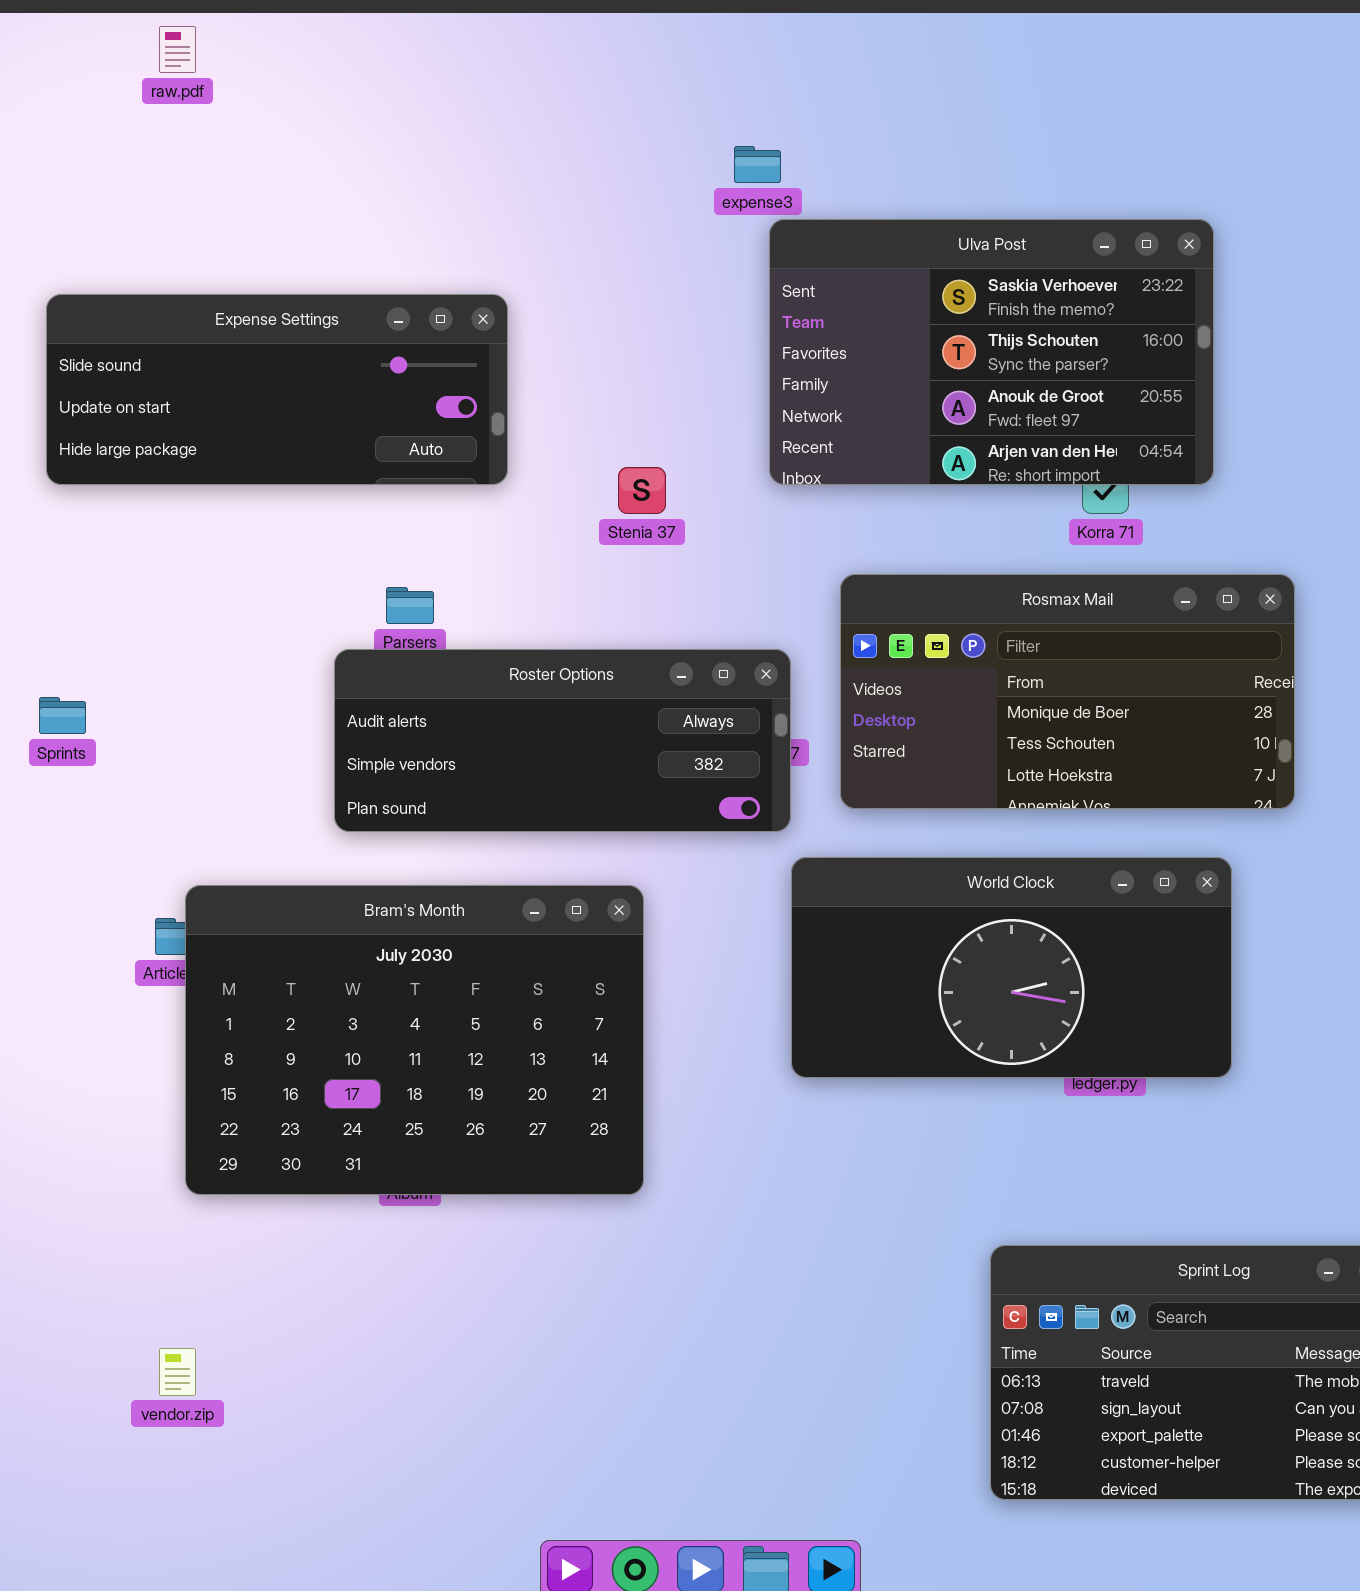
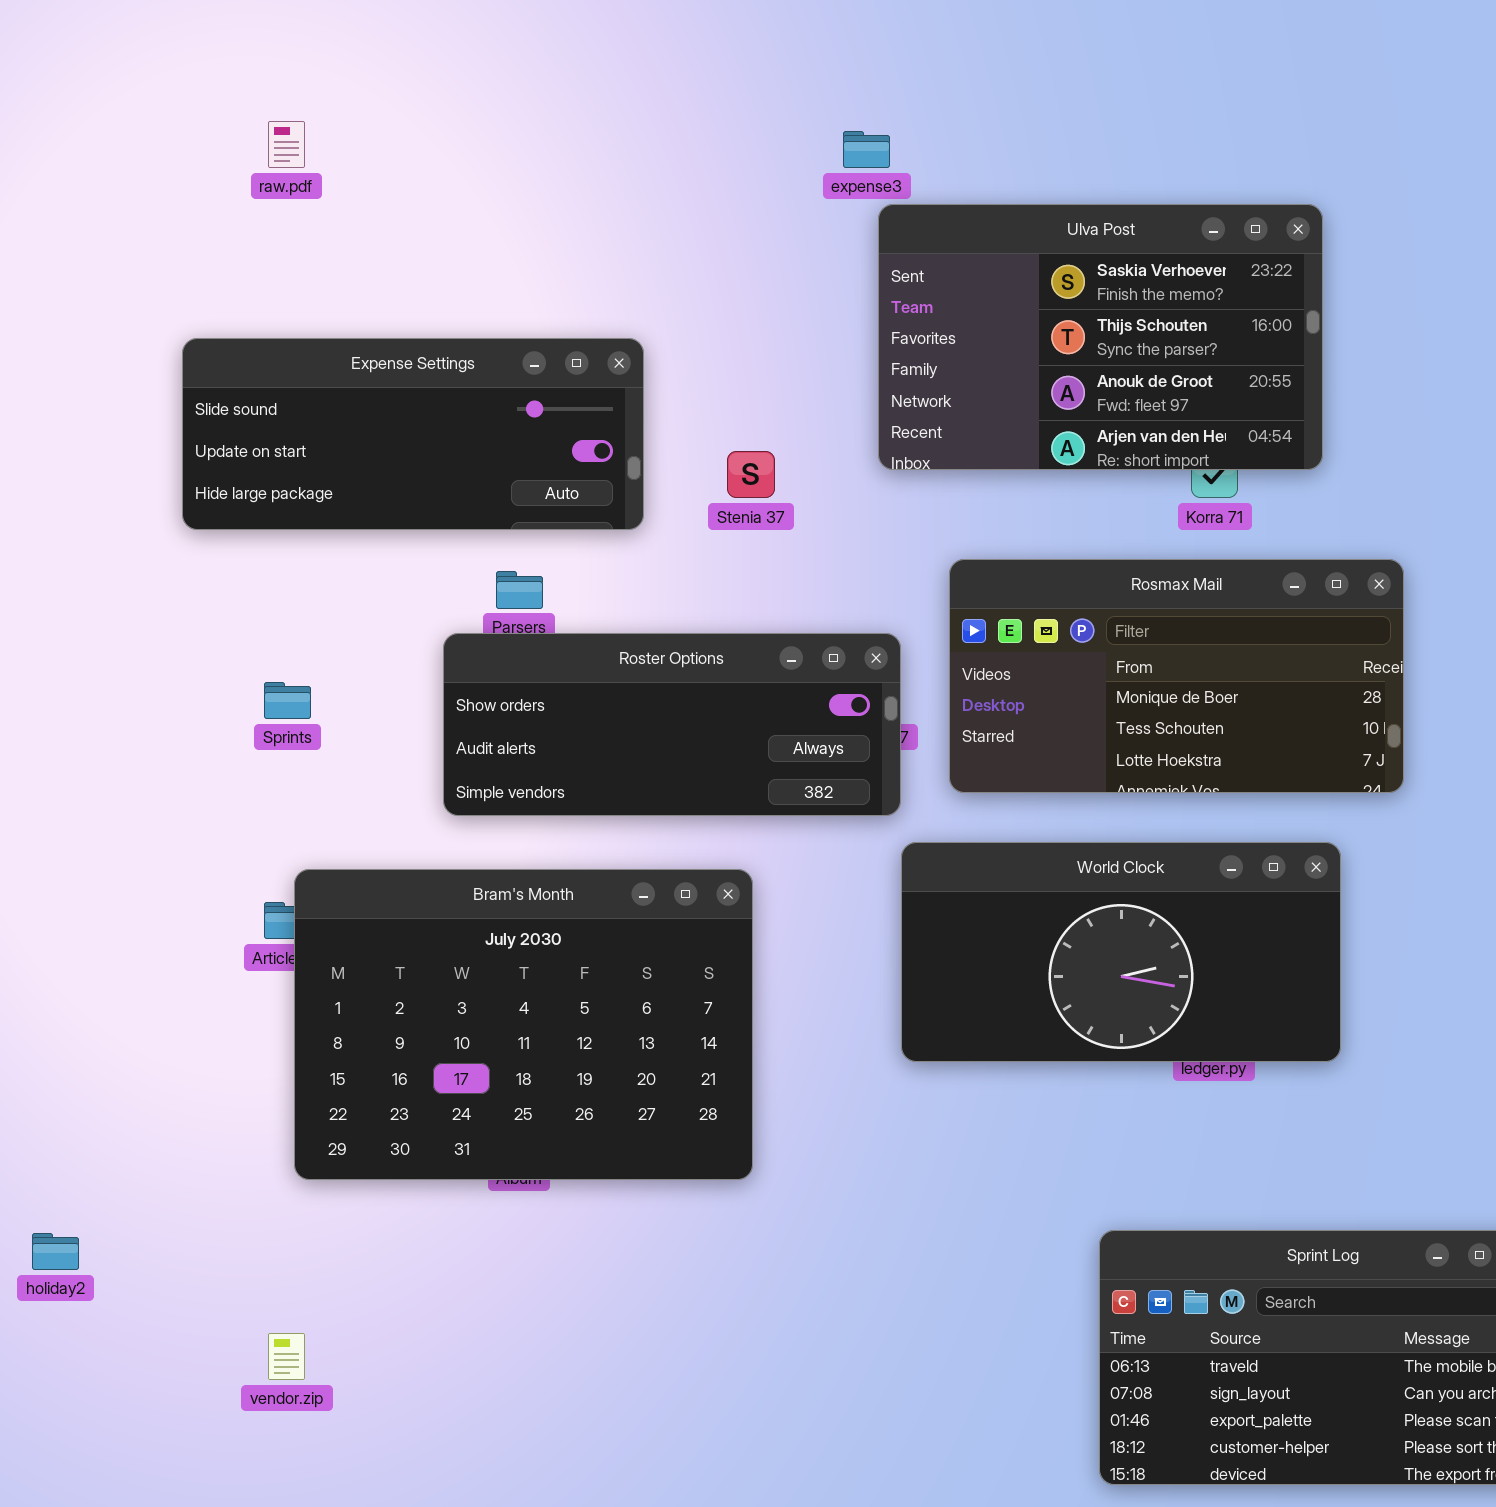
raw.pdf: [159,26,196,73] -> [268,121,305,168], moved
Expense Settings: [46,294,508,485] -> [182,338,644,530], moved
Roster Options: [334,649,791,832] -> [443,633,901,816], scrolled up 1 row
Sprints: [39,697,86,734] -> [264,682,311,719], moved

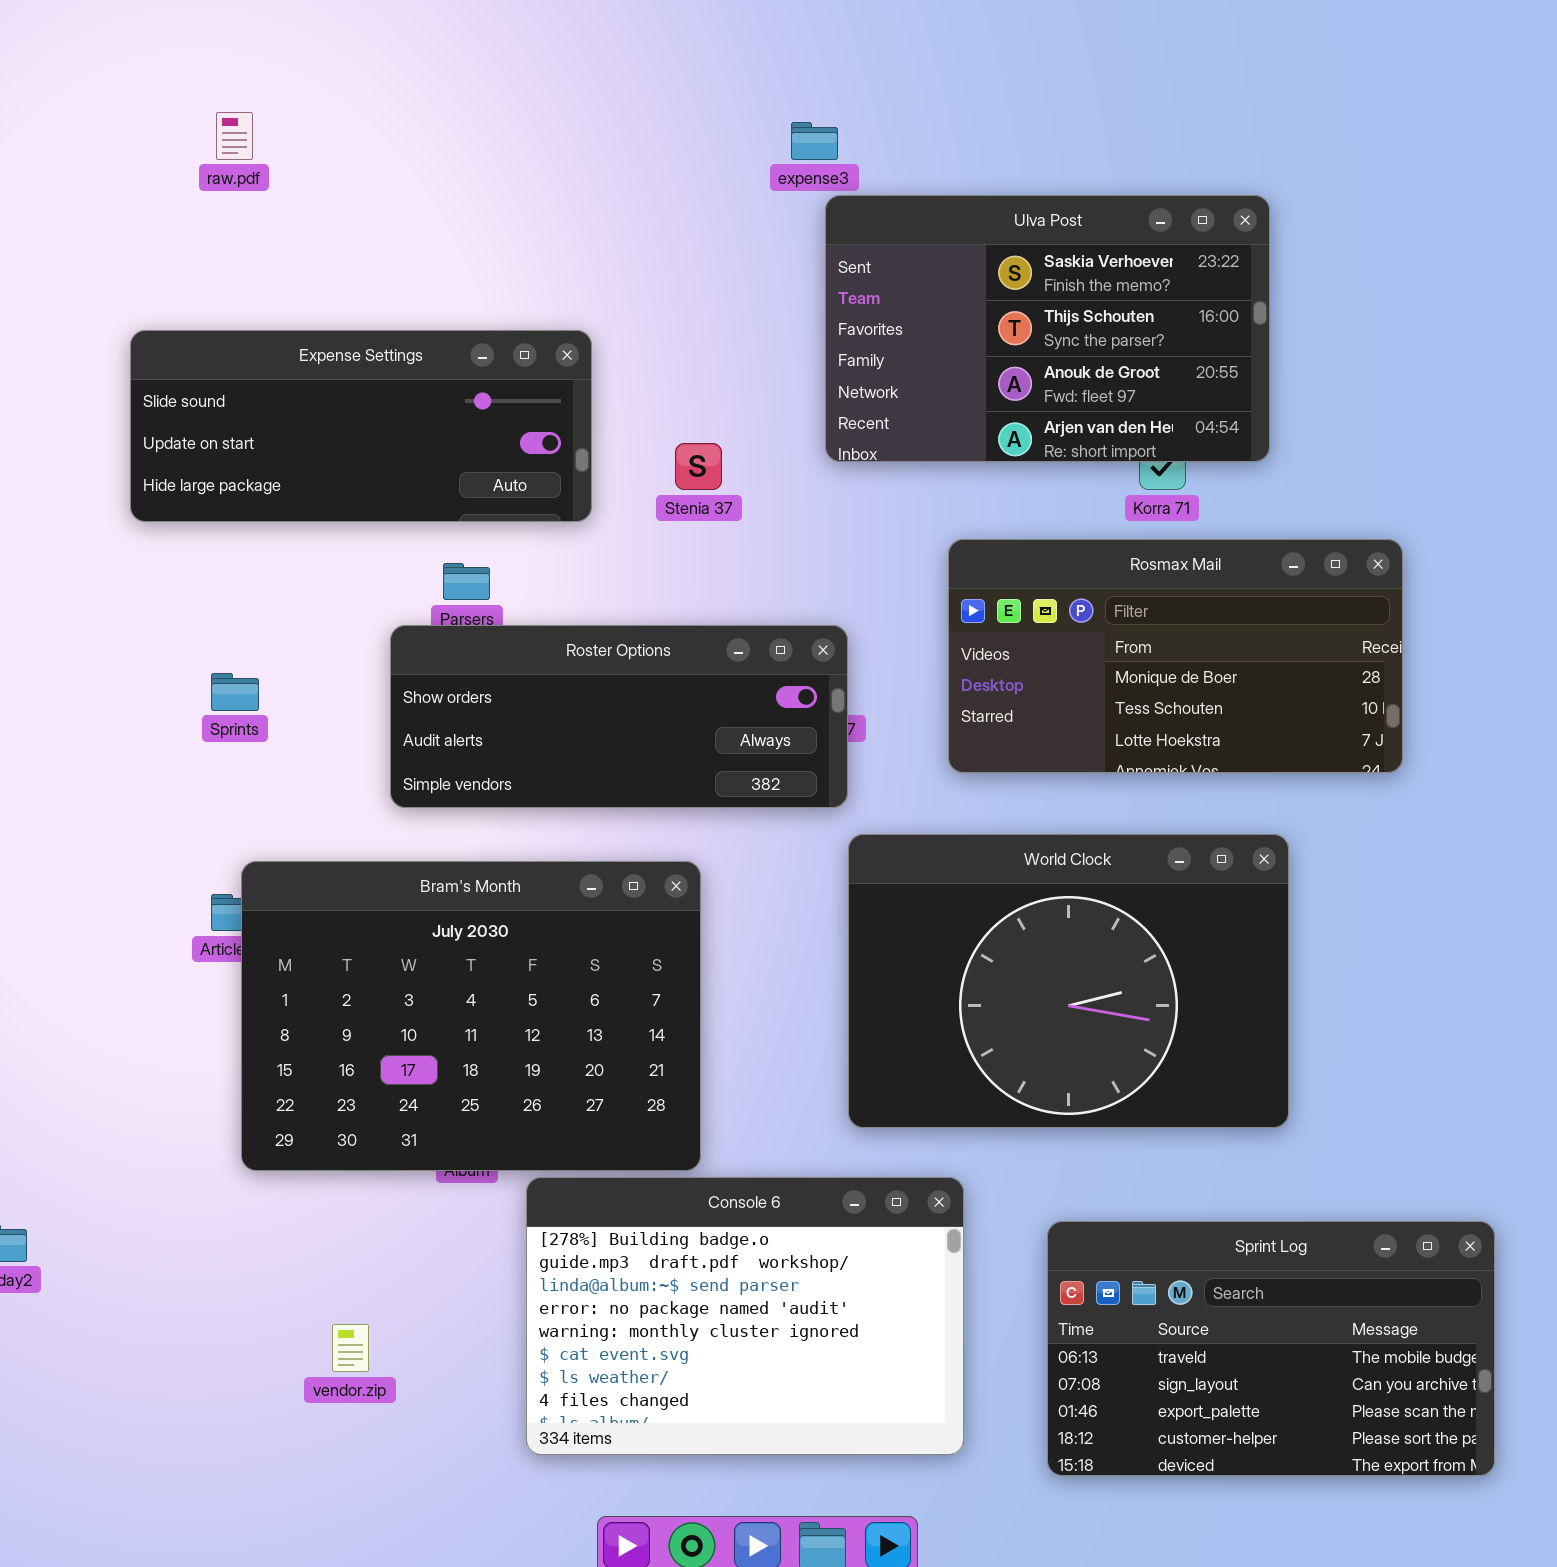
Rosmax Mail: [949,559,1404,793] -> [948,539,1403,773], moved
World Clock: [901,842,1341,1062] -> [848,834,1289,1128], resized
Console 6: none -> [526,1177,964,1455], opened
vendor.zip: [268,1333,305,1380] -> [332,1324,369,1372], moved

